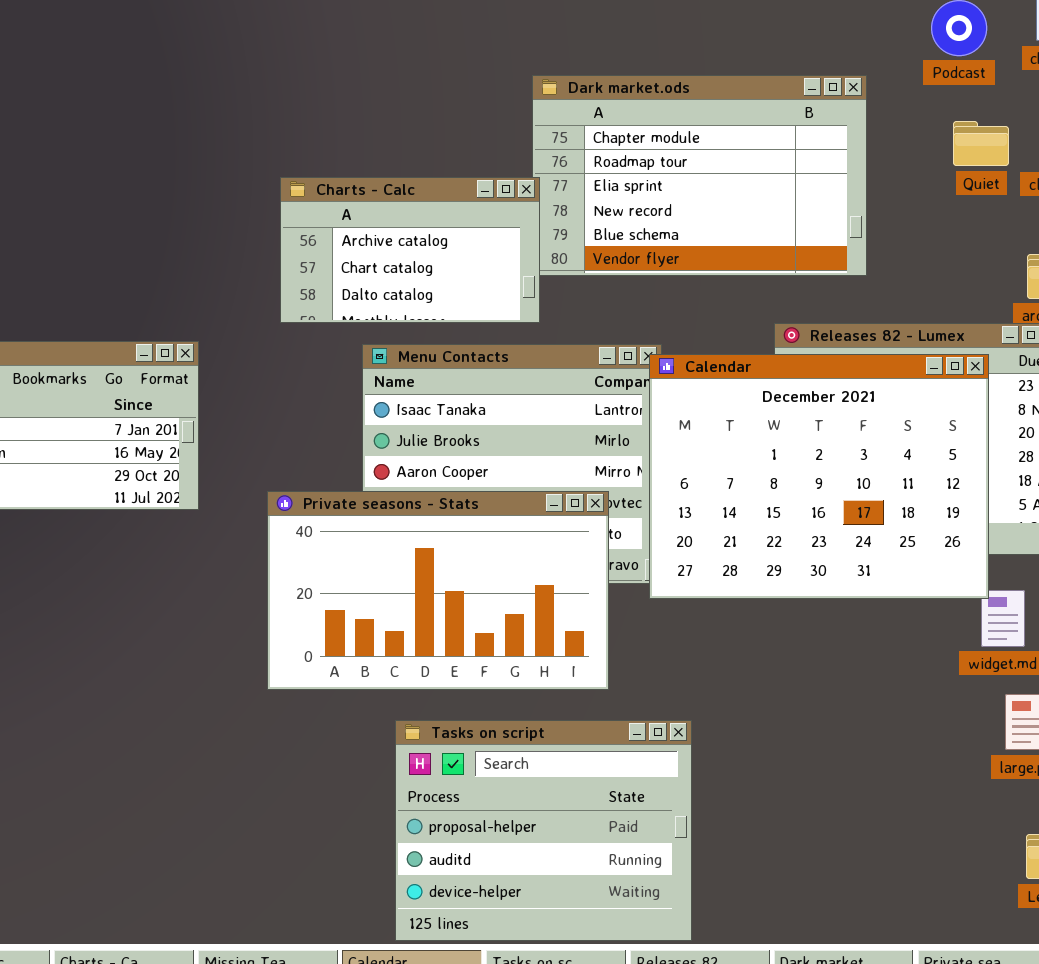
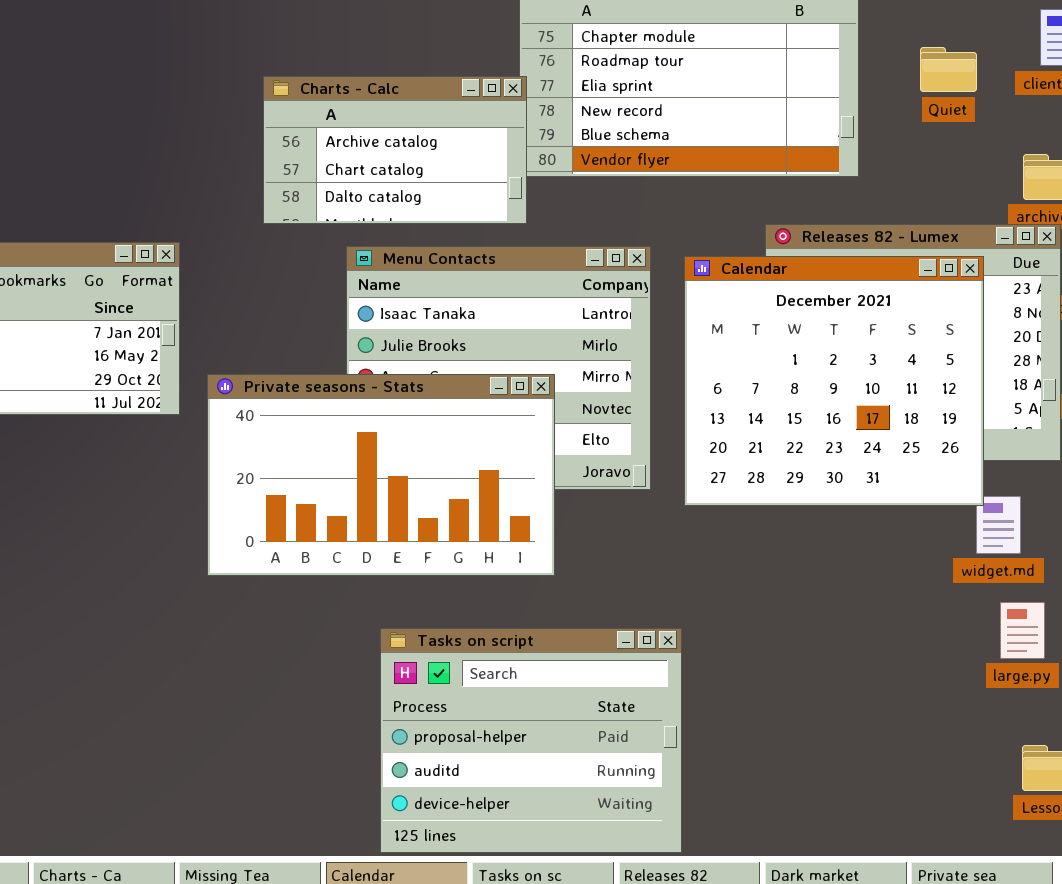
Quiet: [953,121,1009,166] -> [920,47,977,92], moved
Calendar: [649,354,989,599] -> [684,256,984,506], resized
Private seasons - Stats: [267,491,609,690] -> [207,374,555,576], moved

